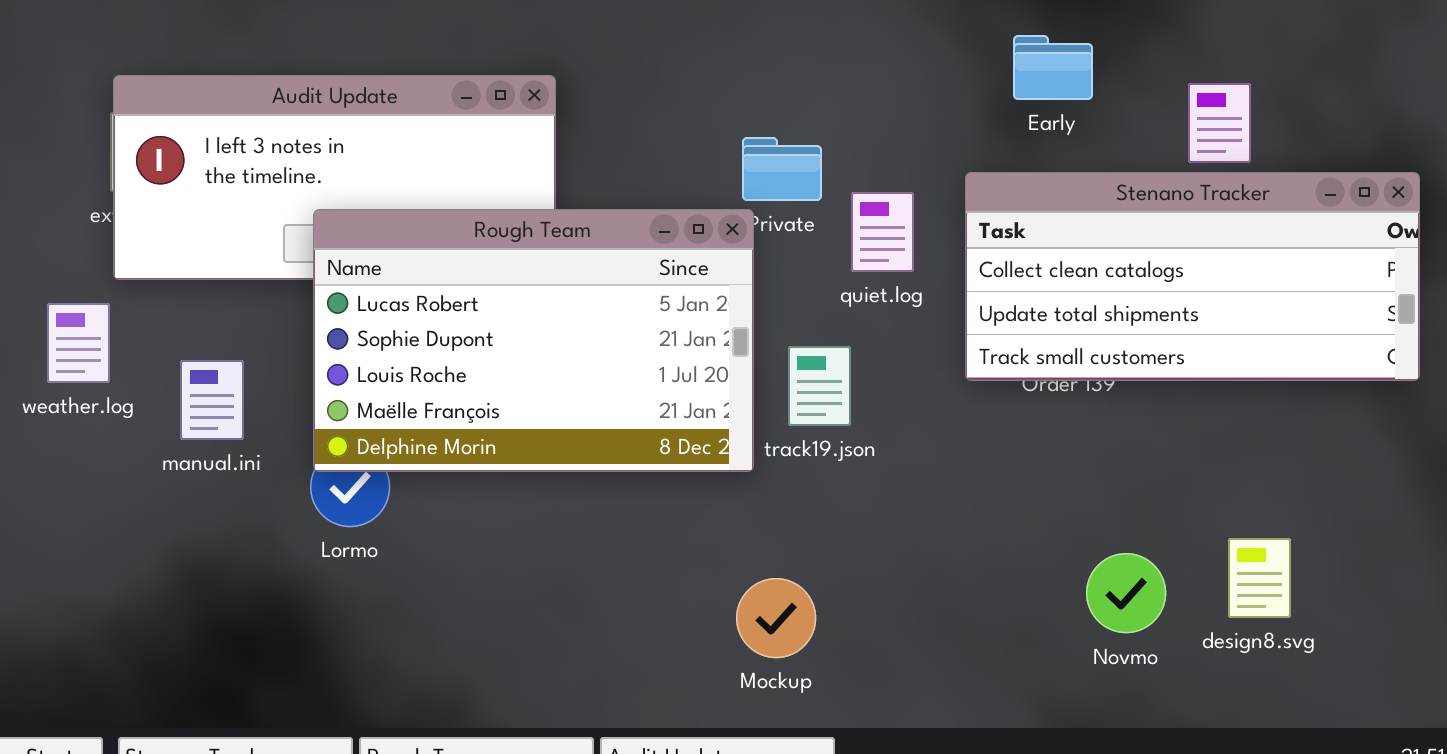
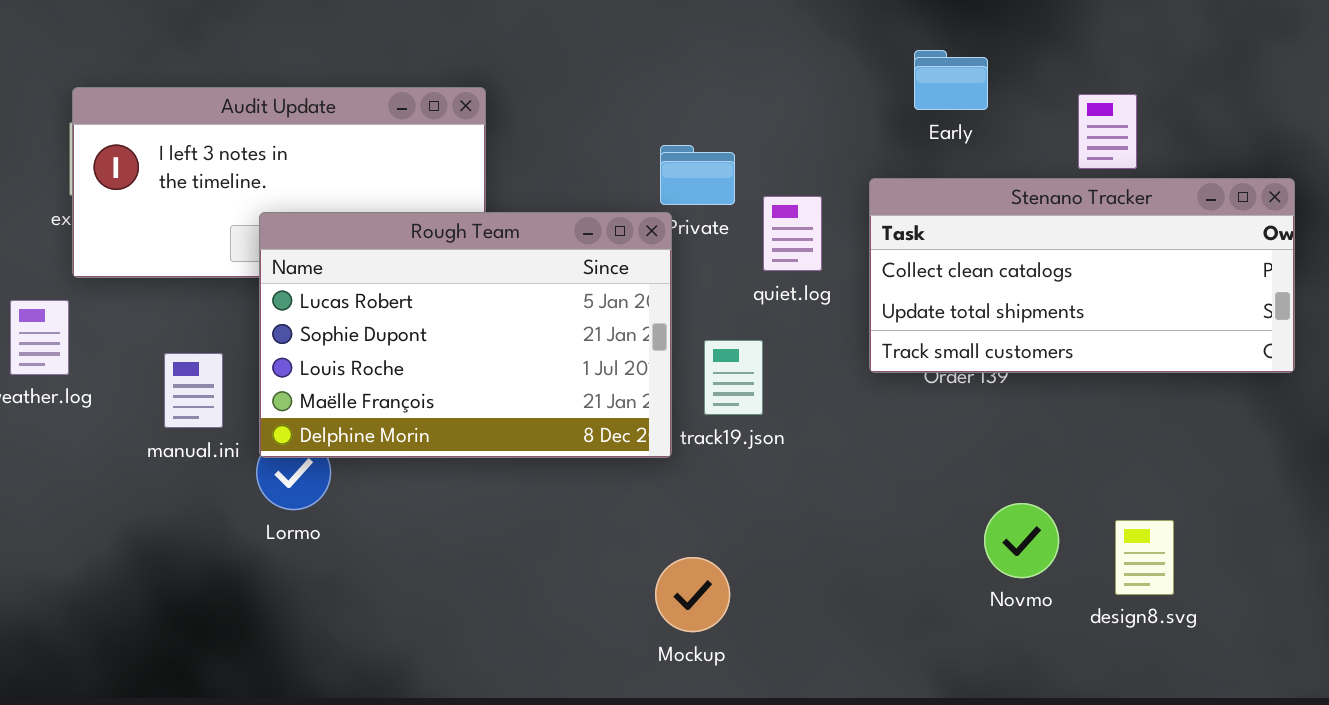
manual.ini: [180,360,244,440] -> [164,353,223,428], moved
Novmo: [1086,553,1166,633] -> [984,503,1059,578], moved

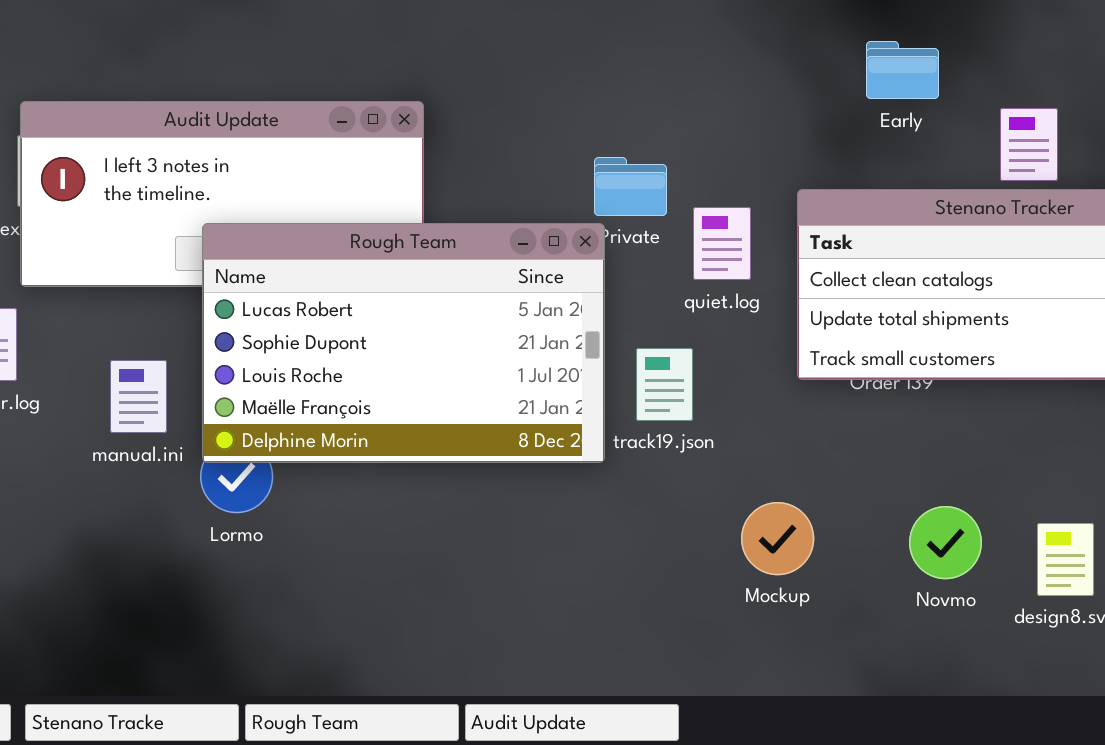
Early: [914,50,988,110] -> [866,41,939,99], moved
Mockup: [655,557,730,632] -> [741,502,814,575], moved

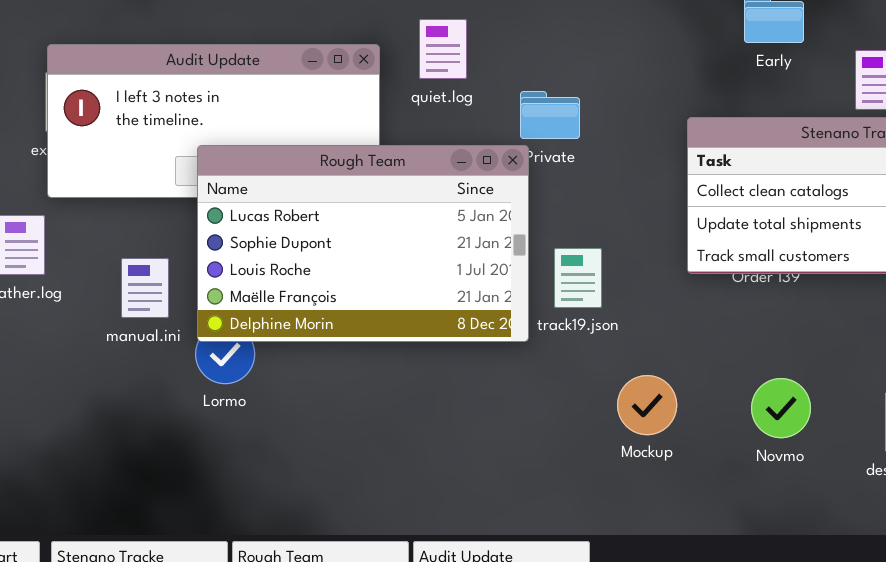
quiet.log: [693,207,751,280] -> [419,19,467,79], moved
Mockup: [741,502,814,575] -> [617,375,677,435], moved
Novmo: [909,506,982,579] -> [751,378,811,438], moved

